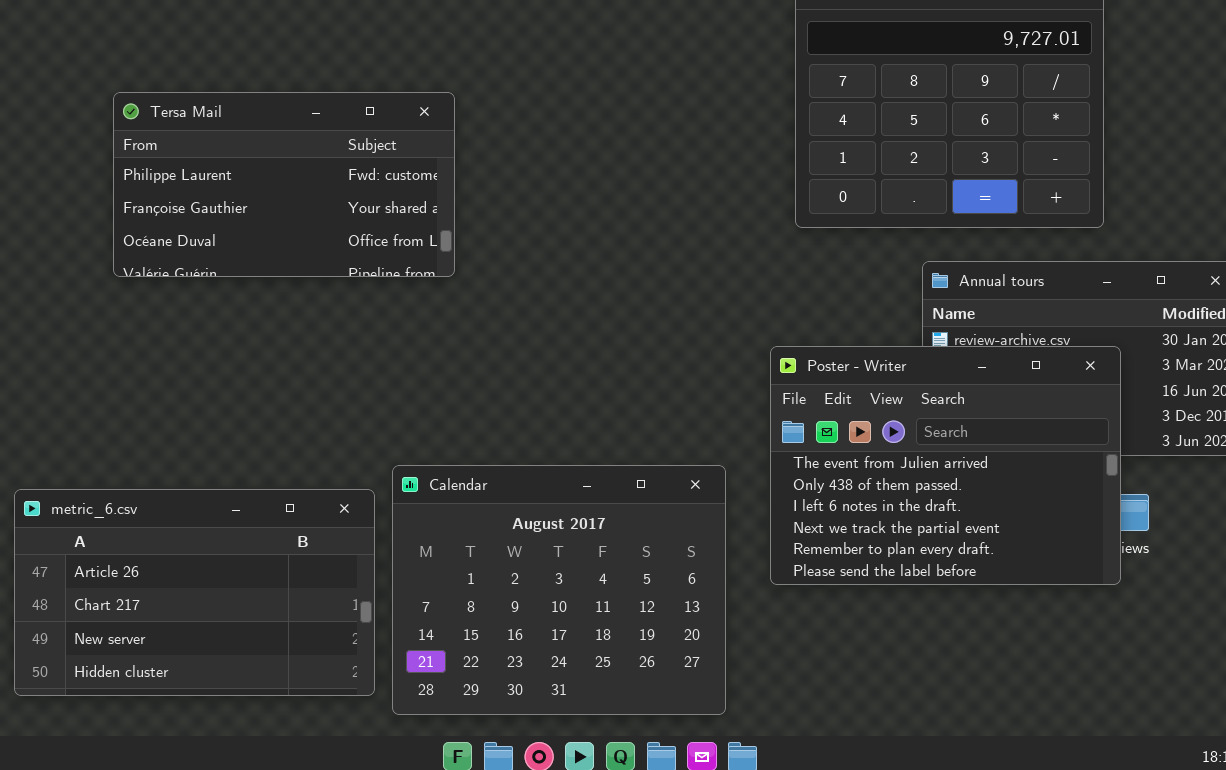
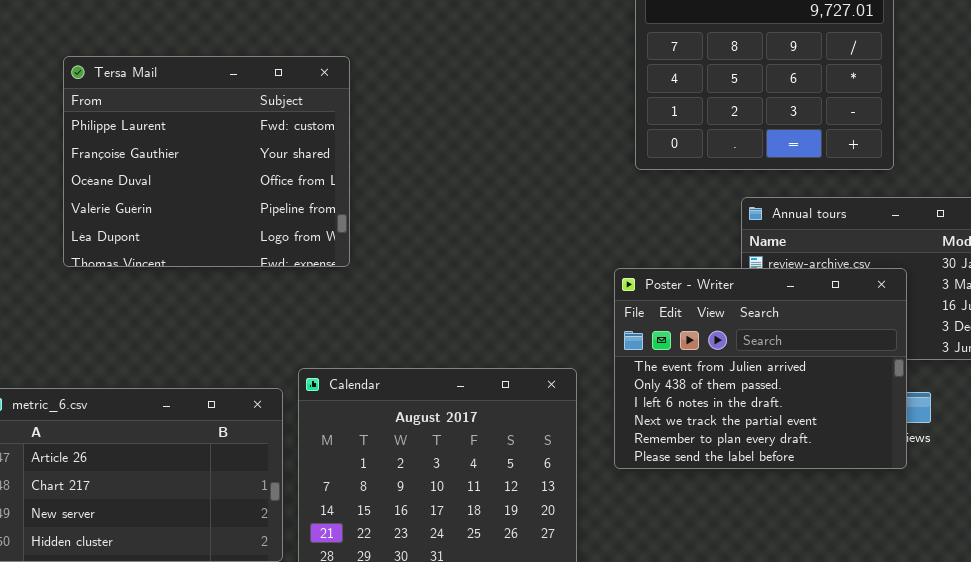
Tersa Mail: [113,92,455,277] -> [63,56,350,267], resized

